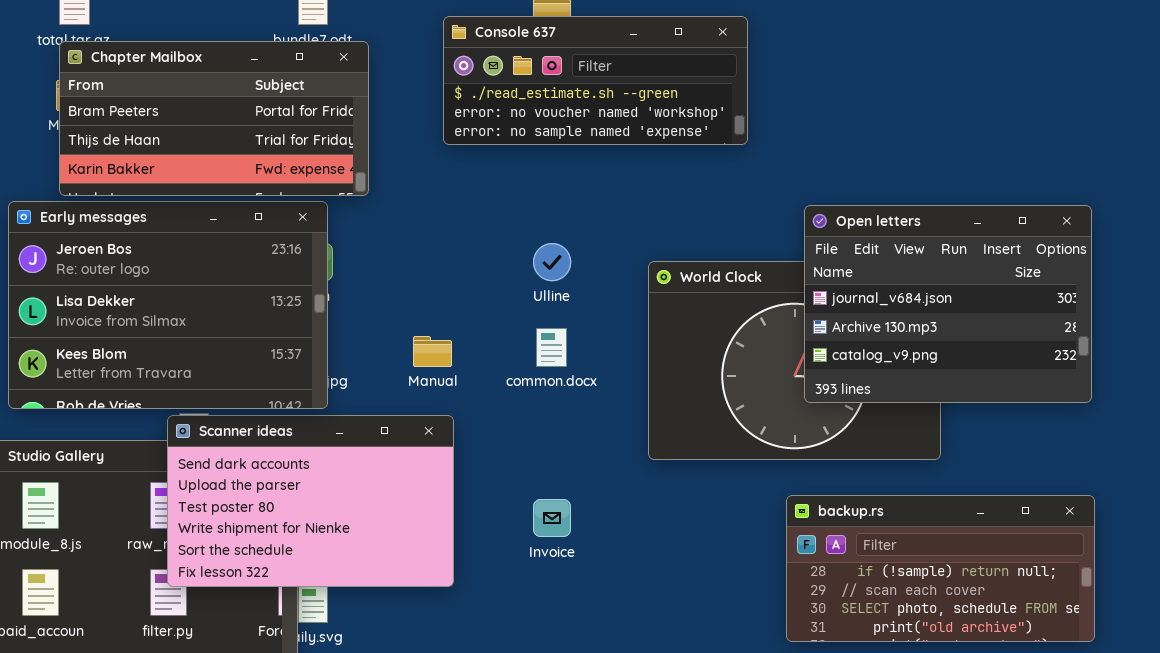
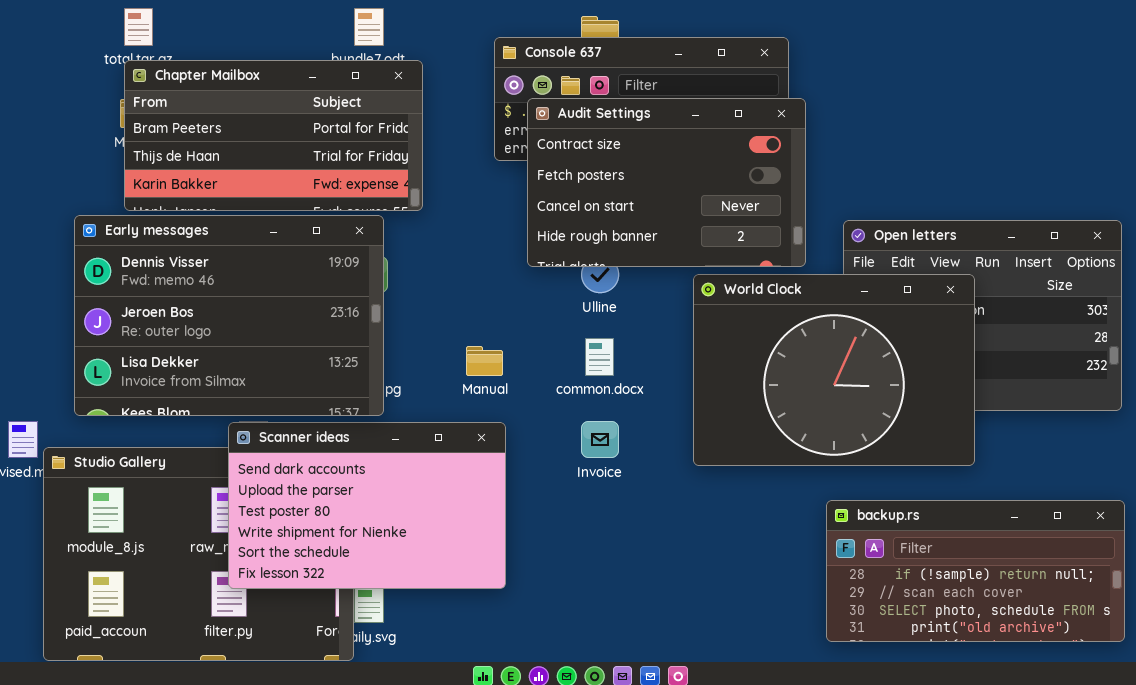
Audit Settings: none -> [527,98,806,267], opened
Early messages: [8,201,328,409] -> [74,215,384,416], scrolled up 1 row
World Clock: [648,261,941,460] -> [693,274,975,466], raised
Invoice: [533,499,571,537] -> [581,421,619,458], moved

